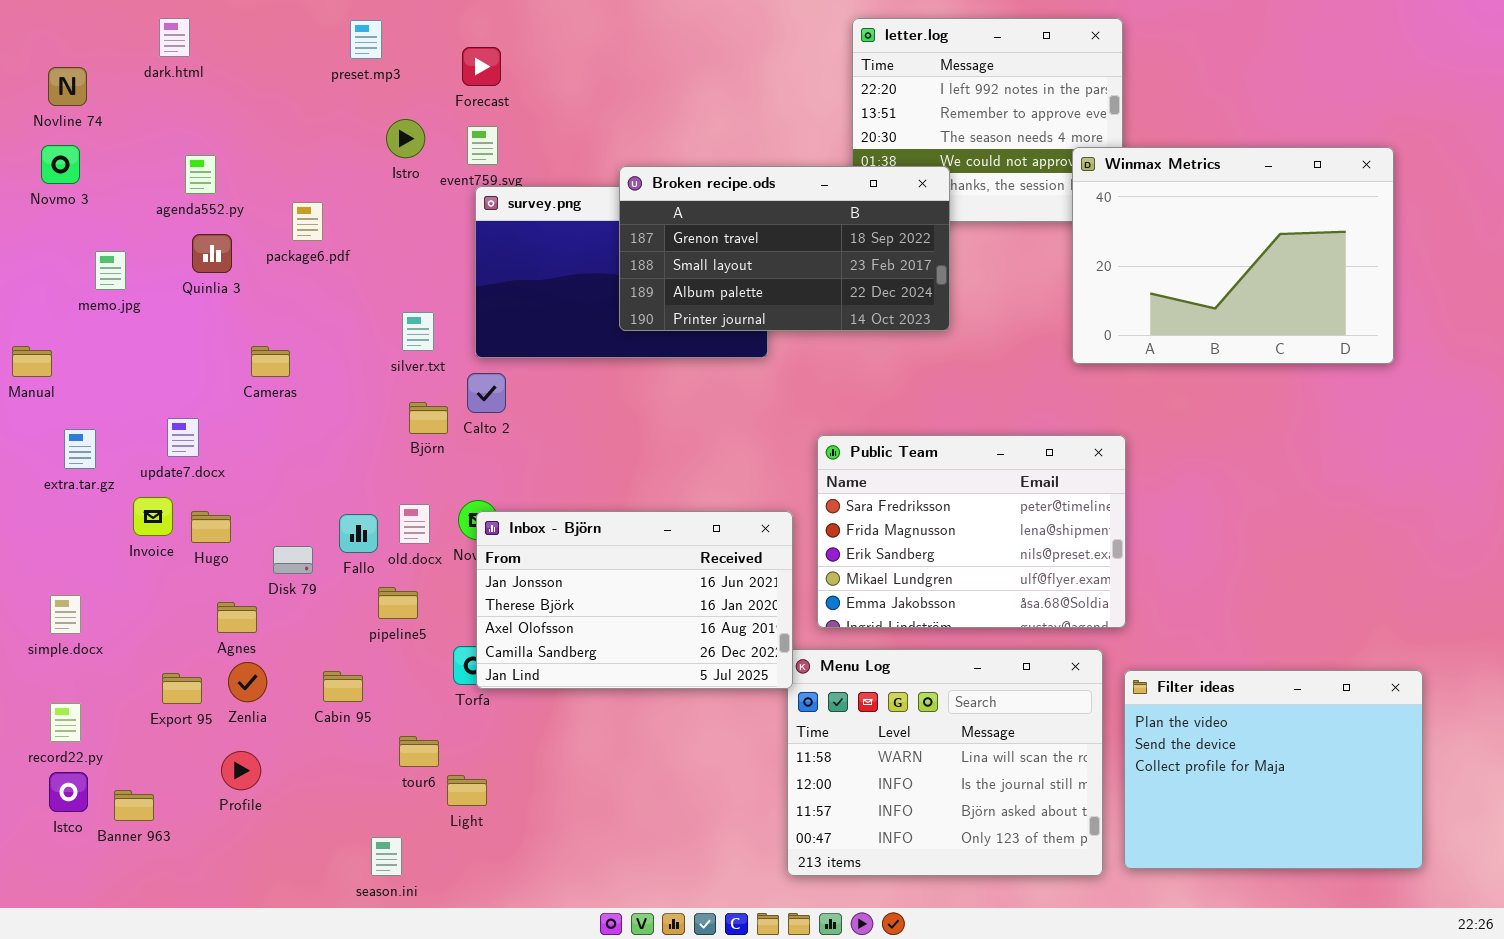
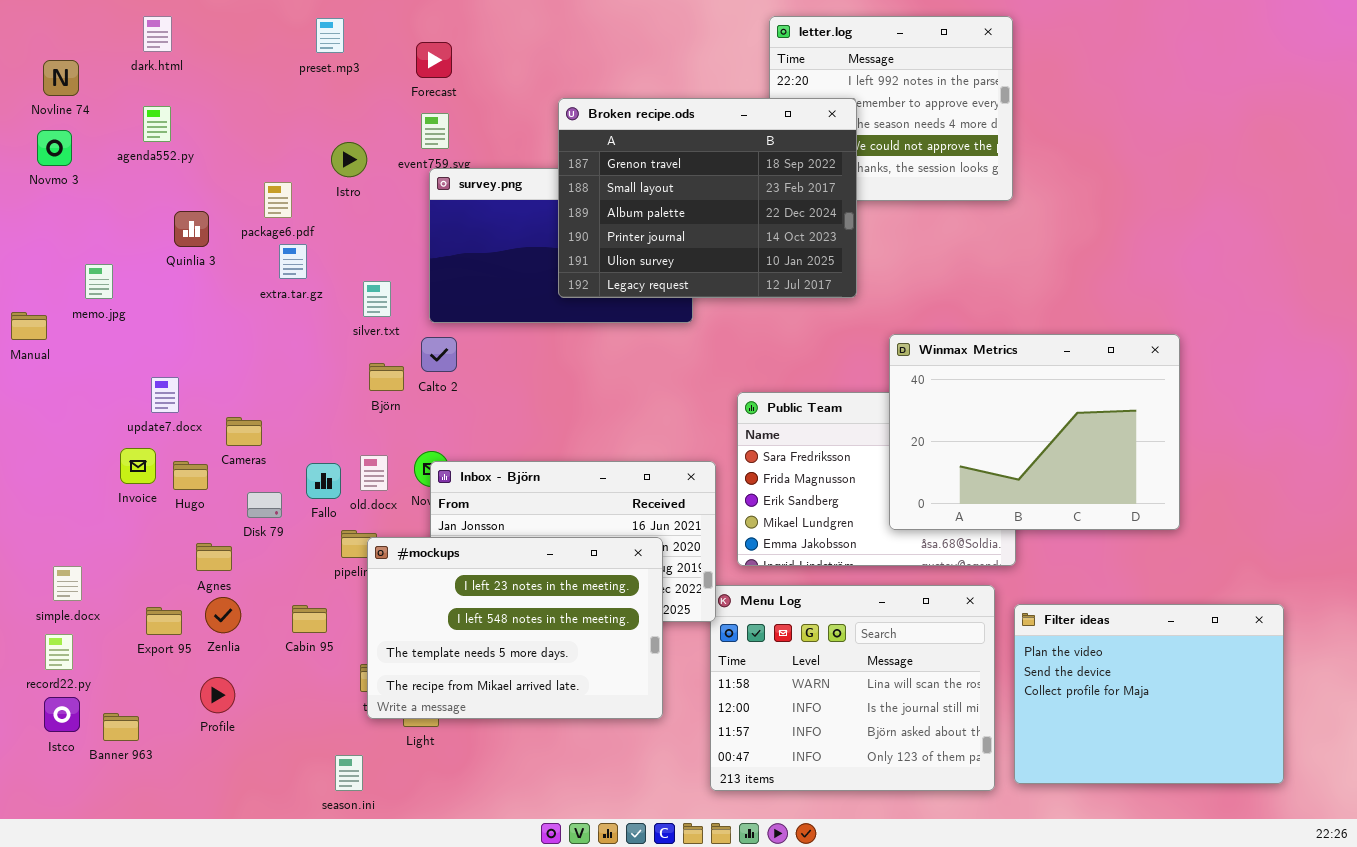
Istro: [386,119,425,158] -> [331,142,367,177], moved
Winmax Metrics: [1072,147,1394,364] -> [889,334,1180,530], moved
agenda552.py: [185,155,216,194] -> [143,106,171,142], moved
Broken recipe.ods: [619,166,950,331] -> [558,98,857,298], resized
memo.jpg: [95,251,126,290] -> [85,264,113,299], moved
Cameras: [251,346,290,377] -> [226,417,262,446], moved
extra.tar.gz: [64,429,96,469] -> [279,244,307,279], moved
simple.docx: [50,595,81,634] -> [53,566,82,601], moved
#mockups: none -> [367,537,663,719], opened

